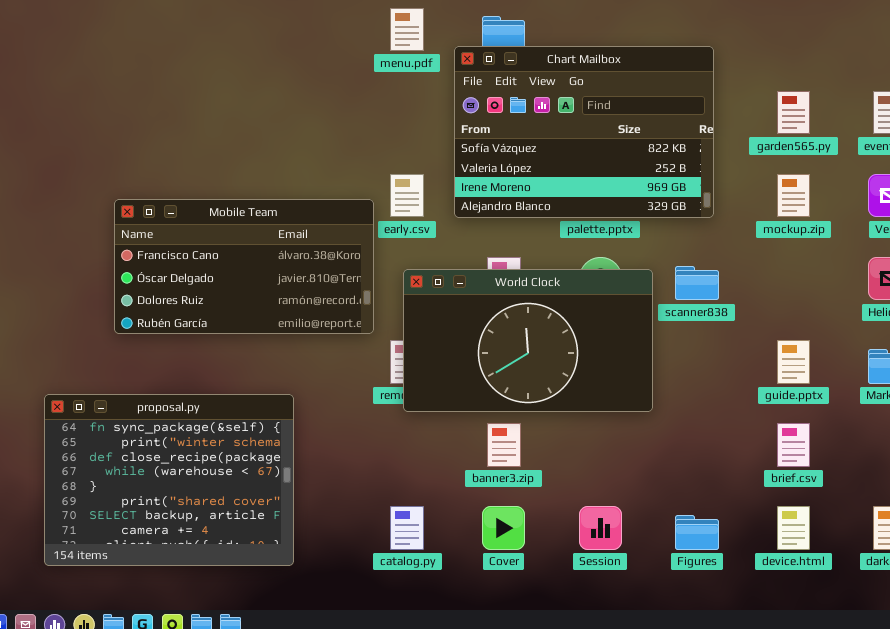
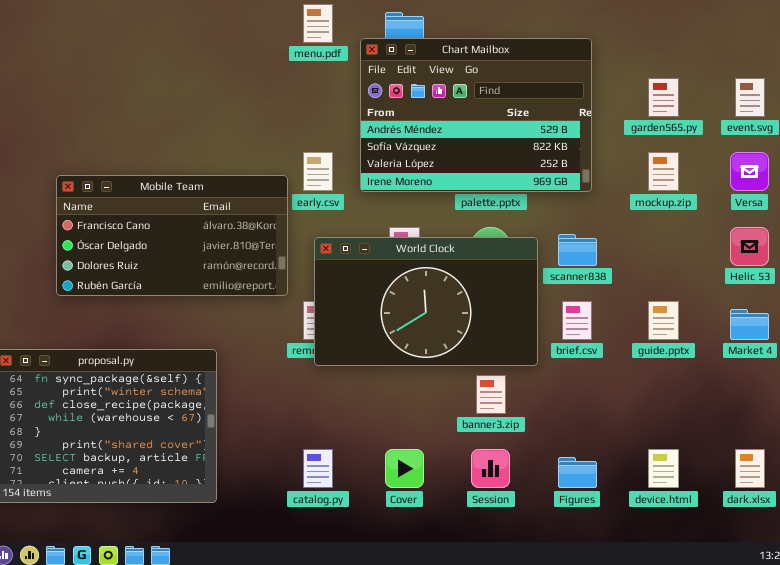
Chart Mailbox: [454,46,714,218] -> [360,38,592,192], scrolled up 1 row
banner3.zip: [487,423,521,467] -> [476,375,506,414], moved
brief.csv: [777,423,810,467] -> [562,301,592,340], moved

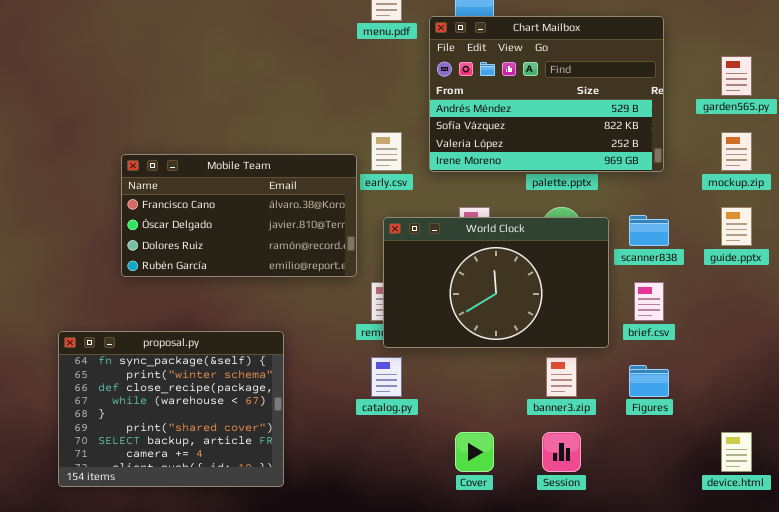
guide.pptx: [648,301,679,340] -> [721,207,752,246], moved
catalog.py: [303,449,333,488] -> [371,357,402,397], moved
Figures: [558,457,597,488] -> [629,365,669,397], moved

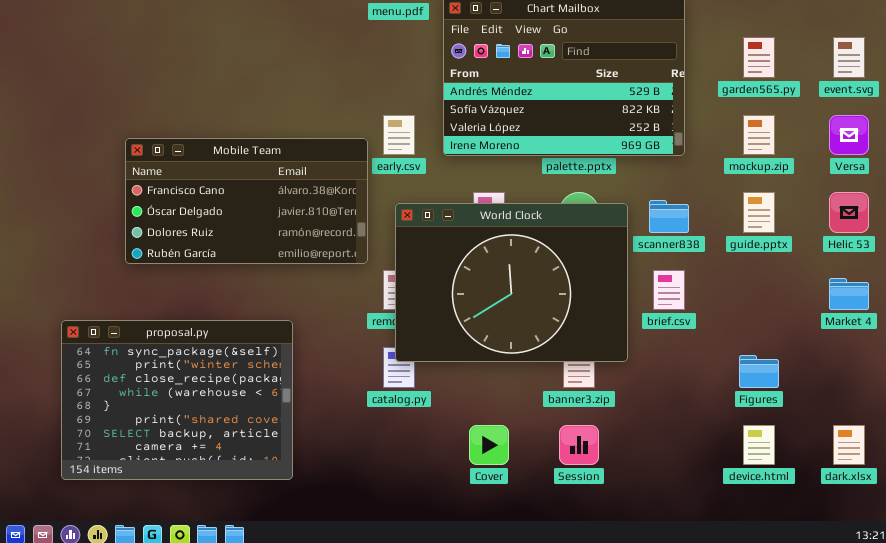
World Clock: [383,217,609,348] -> [395,203,628,362], resized
Figures: [629,365,669,397] -> [739,355,779,388], moved

